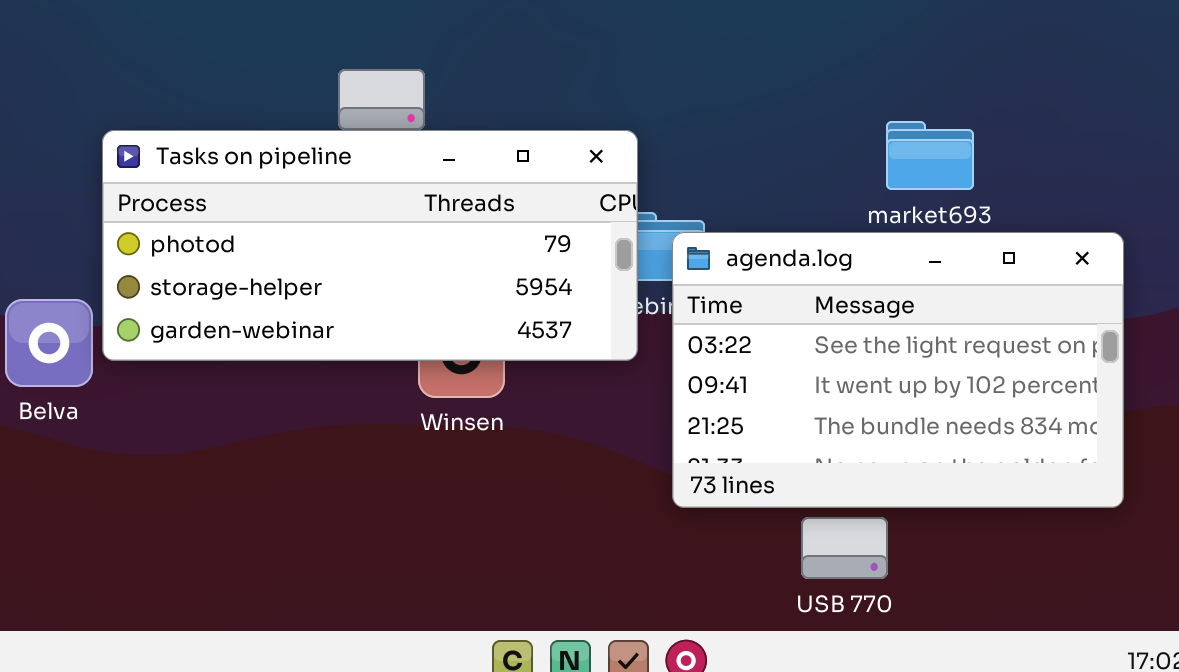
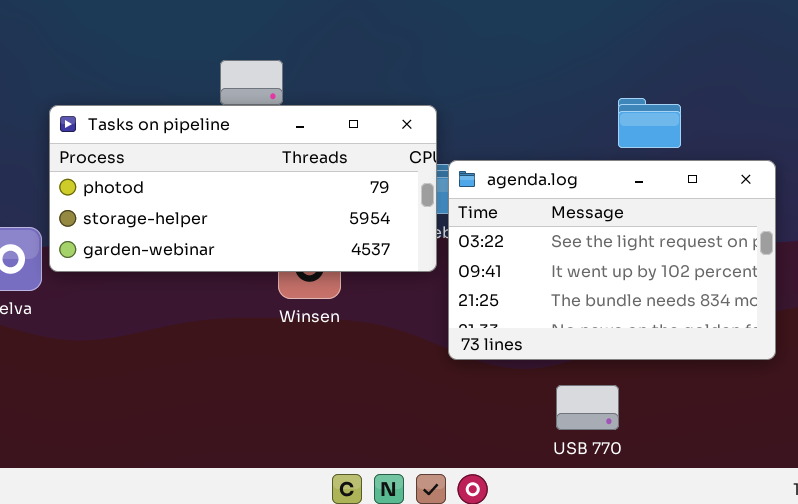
agenda.log: [672,232,1124,508] -> [448,160,776,360], moved

